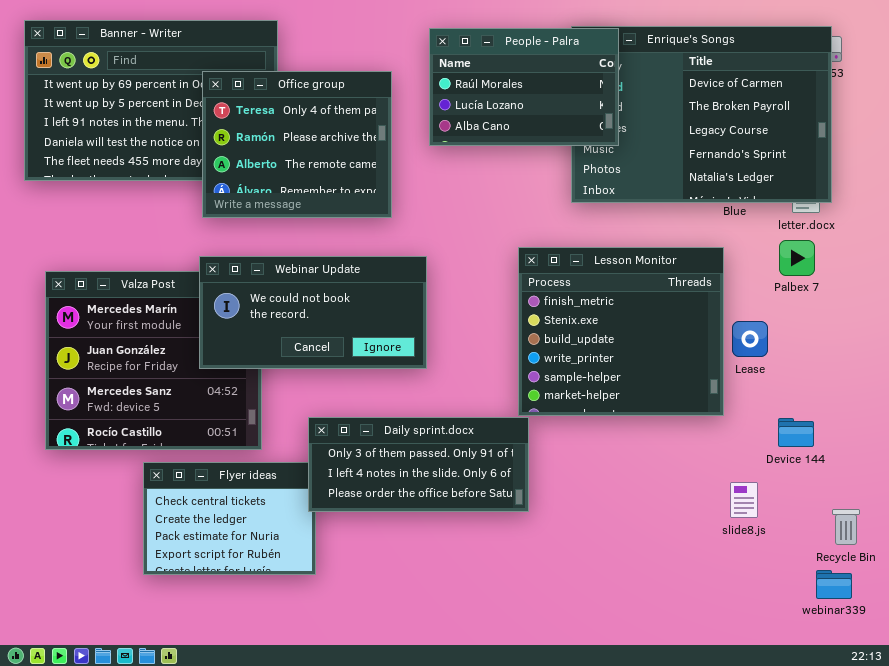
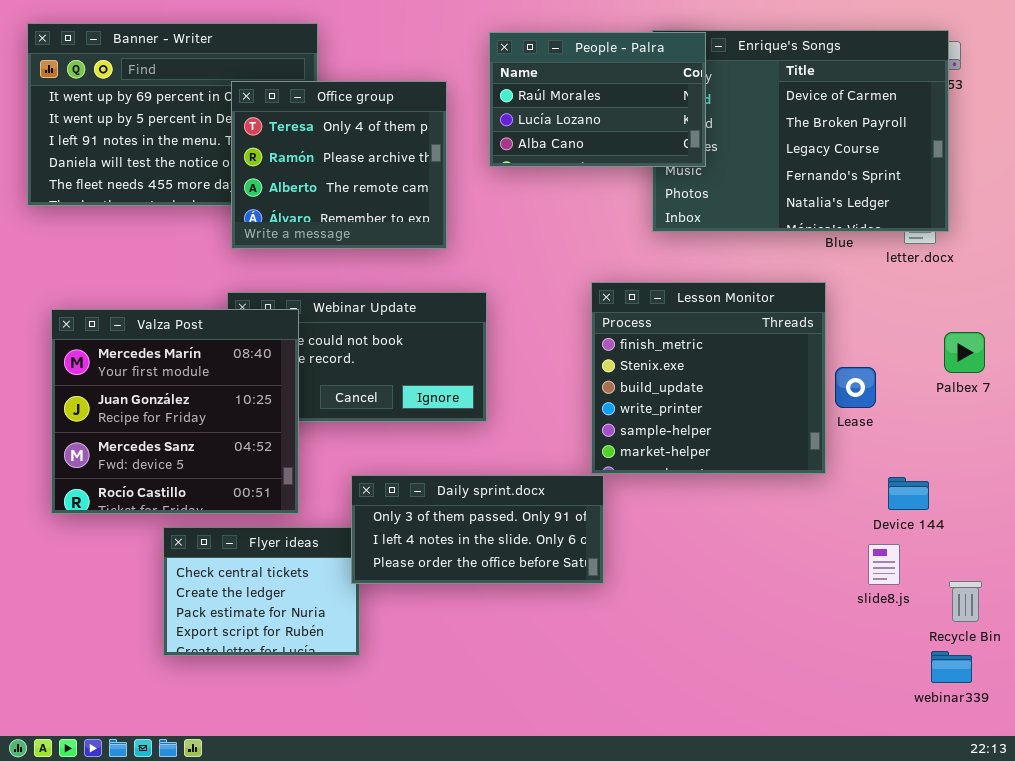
Palbex 7: [779,240,815,276] -> [944,332,985,373], moved
Valza Post: [45,271,262,450] -> [51,309,299,514], raised
slide8.js: [730,482,758,518] -> [868,544,900,585], moved

